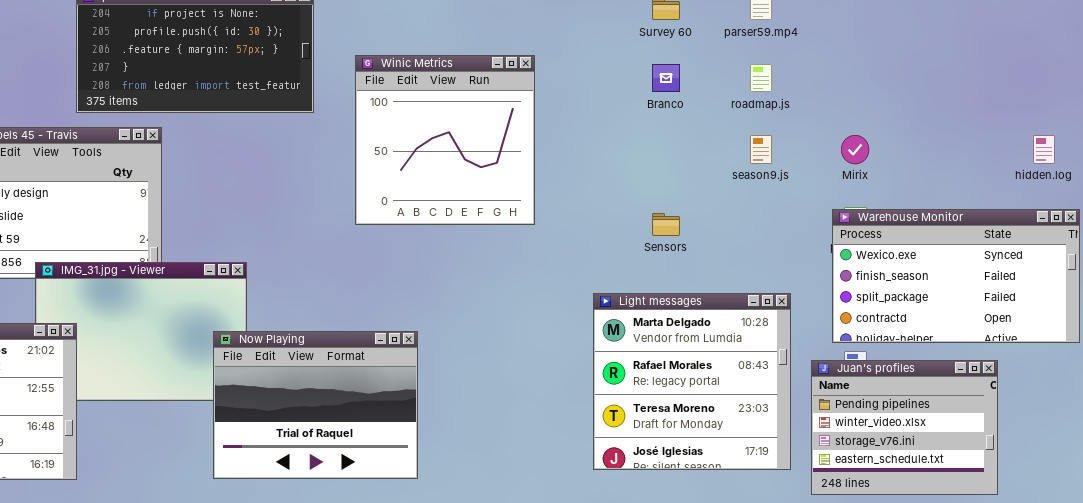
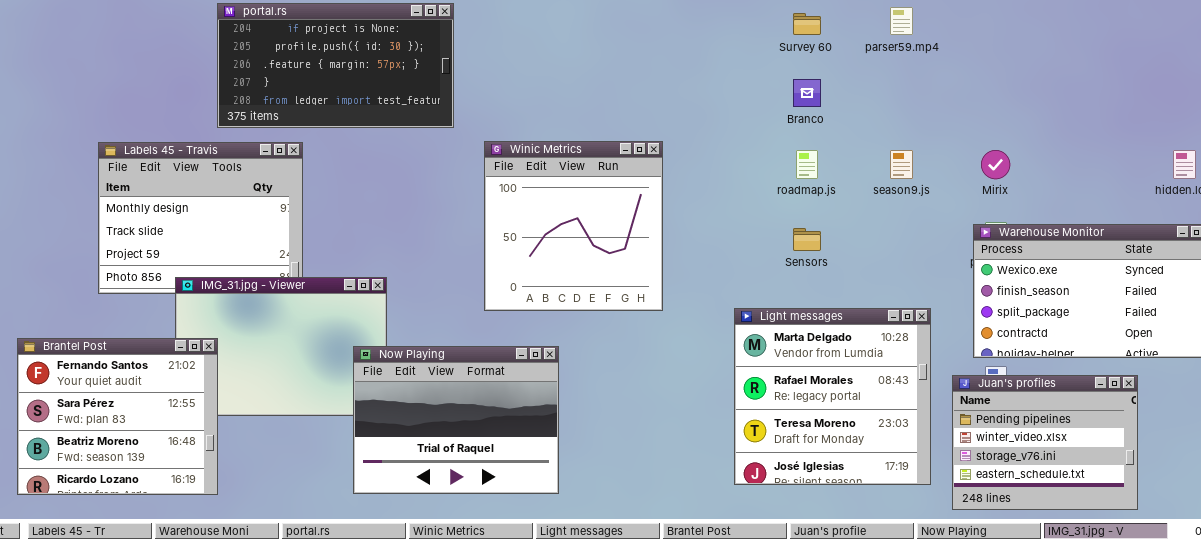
Winic Metrics: [355,55,535,225] -> [484,141,663,311], moved
roadmap.js: [750,64,772,92] -> [796,150,818,179], moved

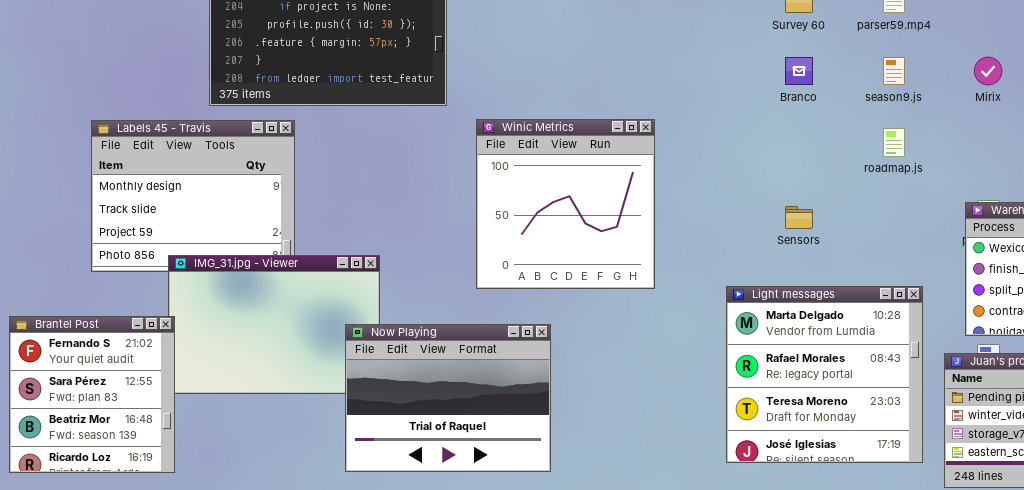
roadmap.js: [796,150,818,179] -> [883,128,905,157], moved
season9.js: [890,150,913,179] -> [883,57,905,85], moved
Mirix: [981,150,1010,179] -> [974,57,1002,85], moved
Brantel Post: [17,338,218,495] -> [9,316,175,473], resized

